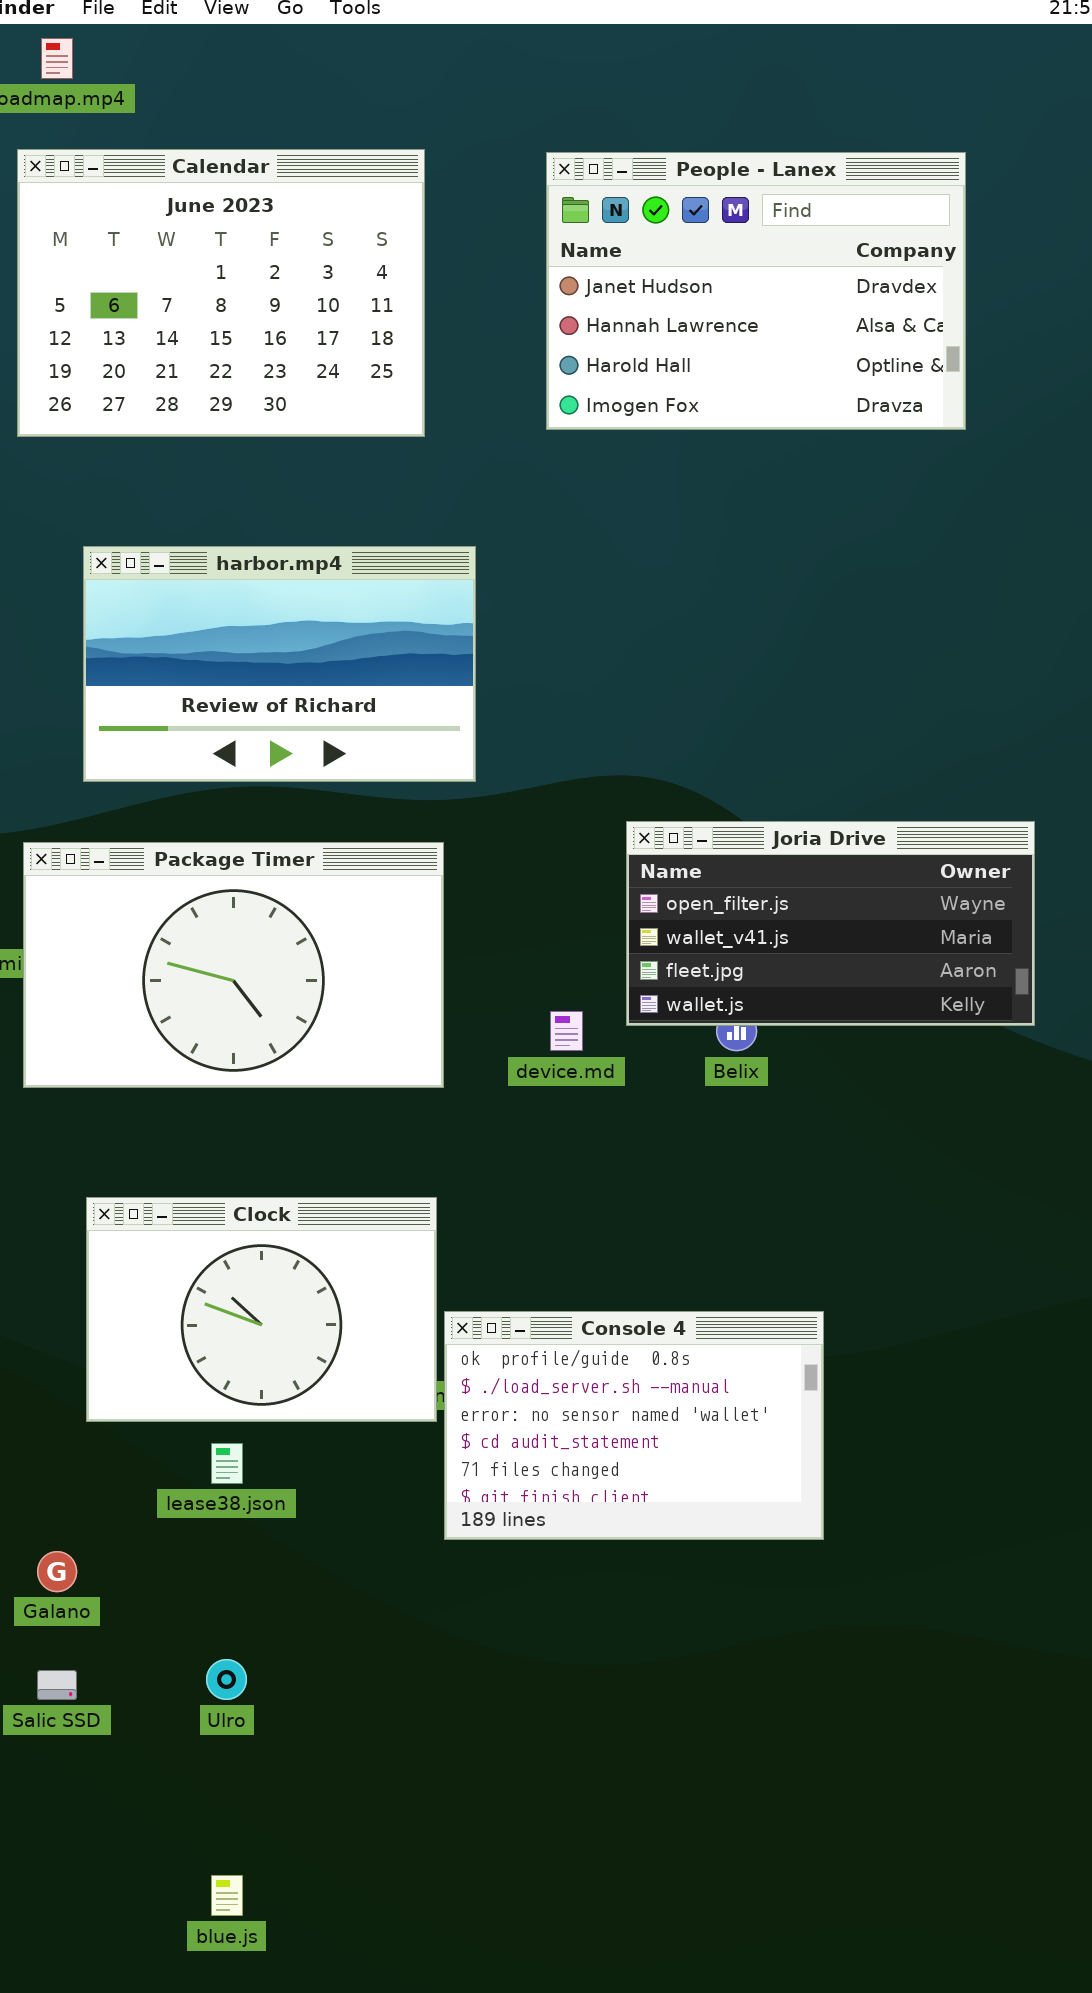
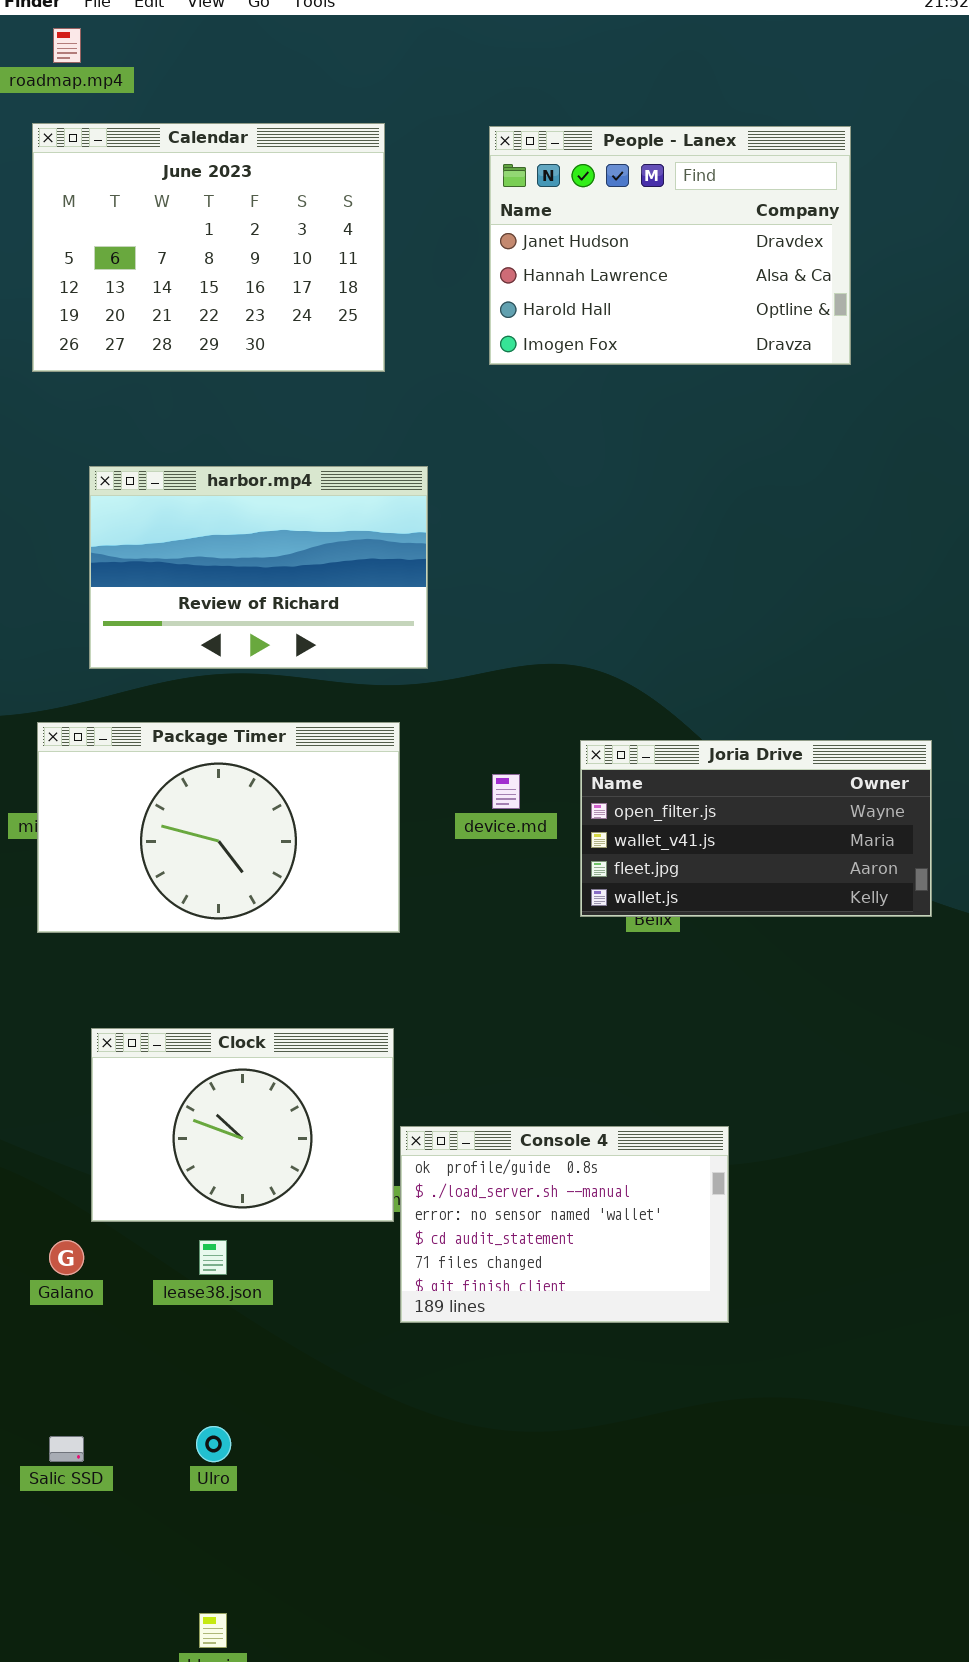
Joria Drive: [626,821,1035,1026] -> [580,740,932,917], moved
device.md: [550,1011,583,1051] -> [492,774,520,809], moved
Galano: [37,1551,77,1592] -> [49,1240,84,1275], moved

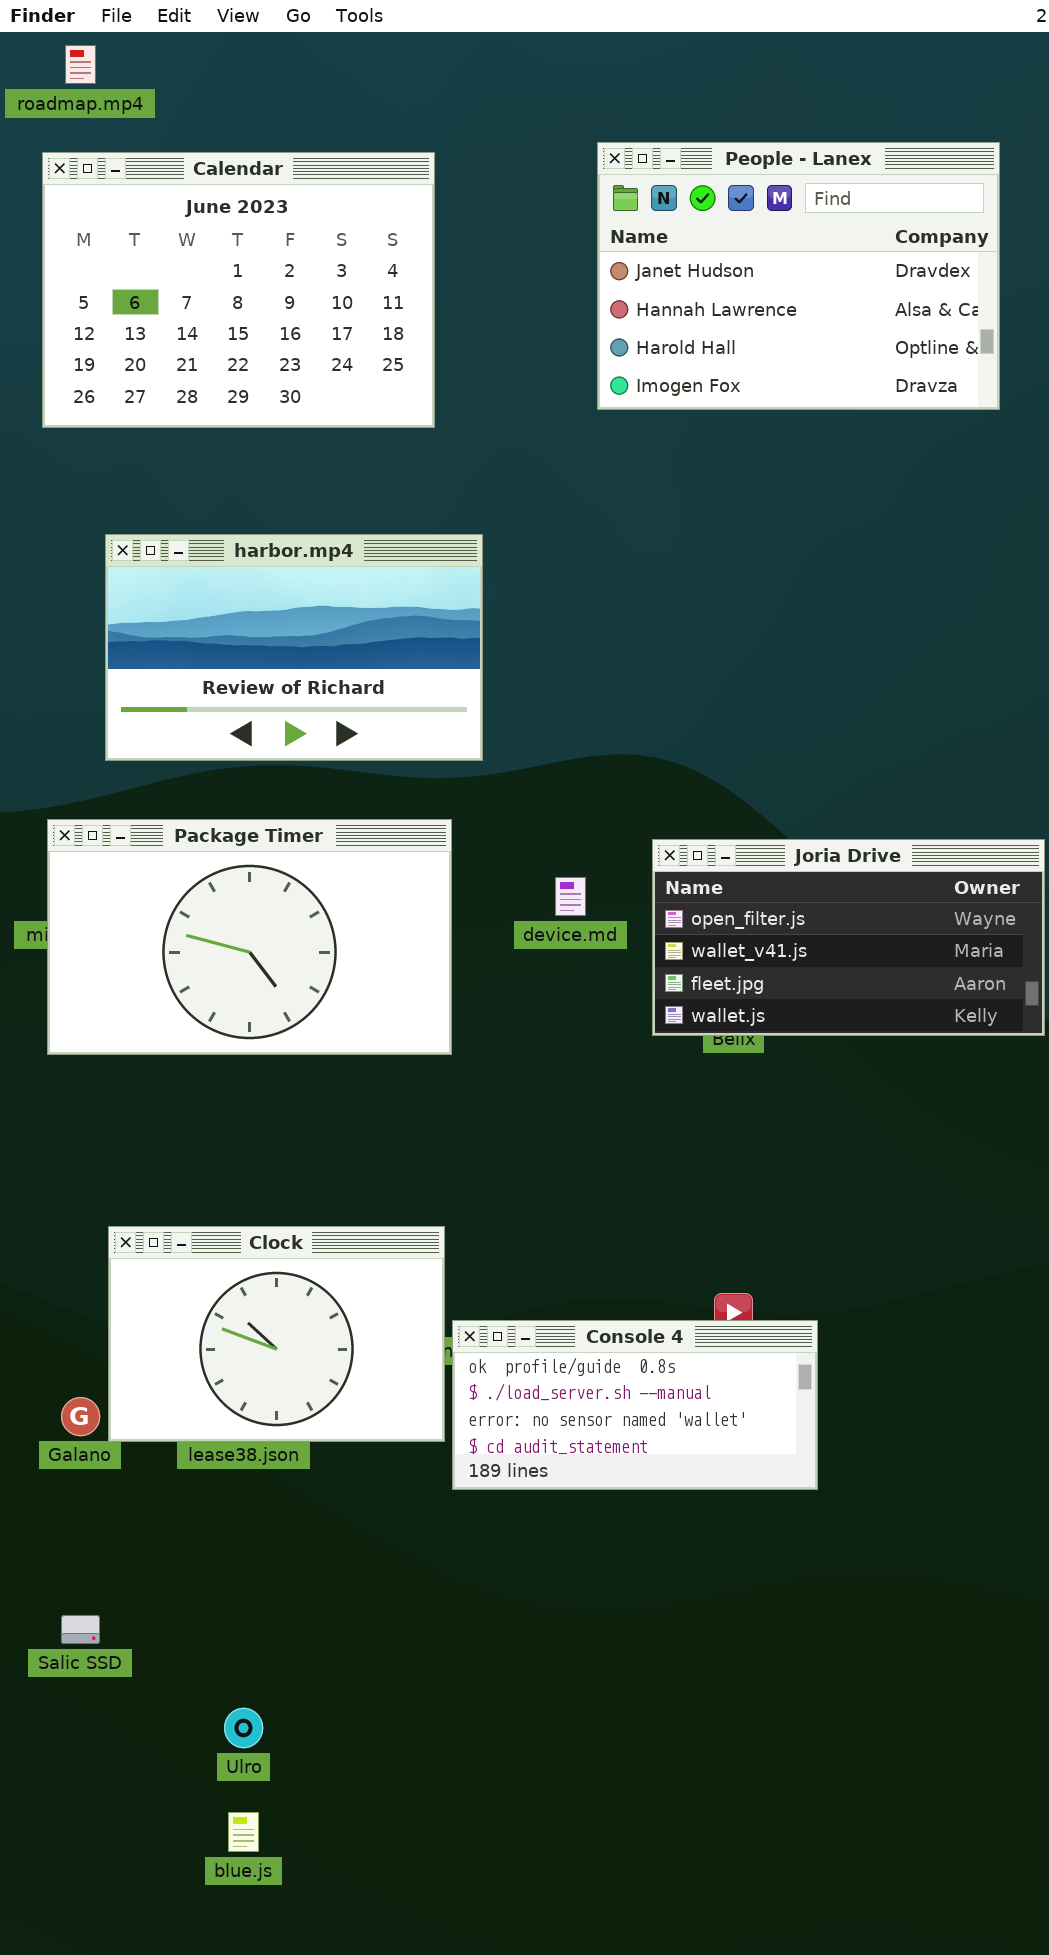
People - Lanex: [489,126,851,365] -> [597,142,1000,410], moved
Clock: [91,1028,394,1222] -> [108,1226,445,1442], moved
Console 4: [400,1126,729,1323] -> [452,1320,818,1490], resized
Ulro: [196,1426,231,1462] -> [224,1708,263,1748], moved

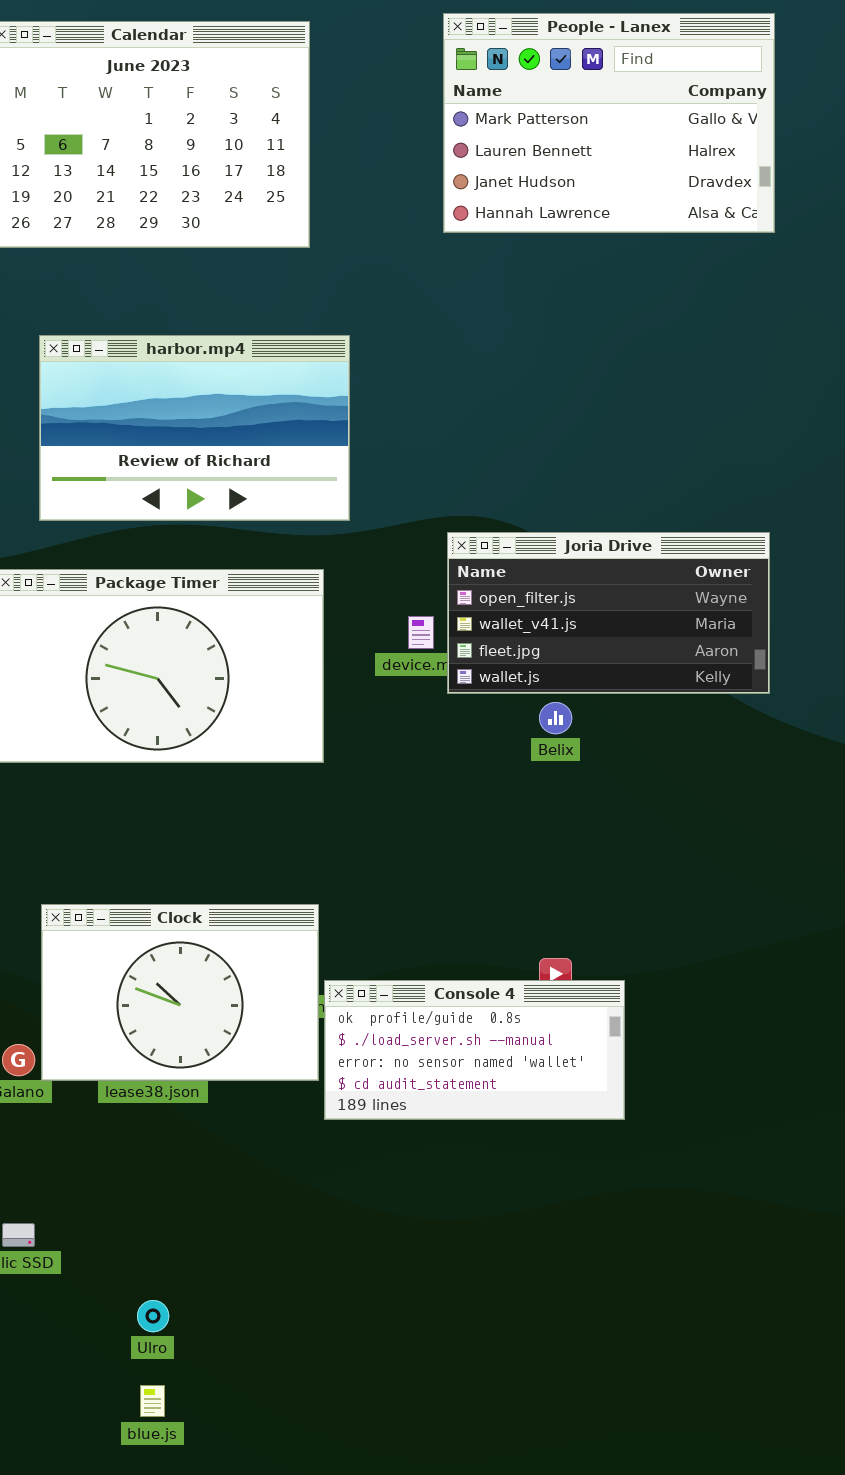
People - Lanex: [597,142,1000,410] -> [443,13,775,233], scrolled up 2 rows
Joria Drive: [652,839,1045,1036] -> [447,532,770,694], moved

